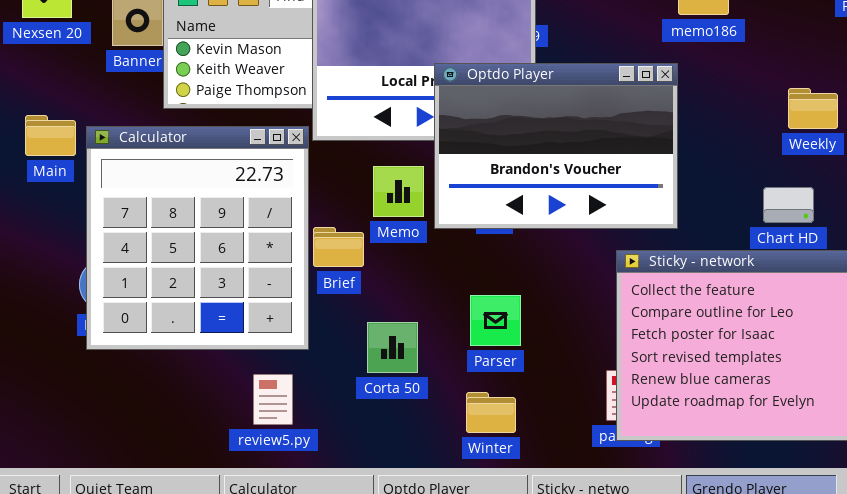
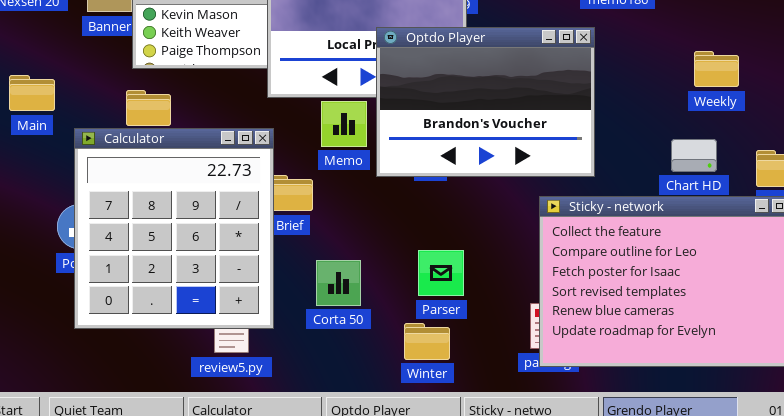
Calculator: [86,126,309,350] -> [74,128,274,329], moved
Memo: [373,166,424,217] -> [321,101,367,147], moved
Parser: [470,295,521,346] -> [418,250,464,296], moved

